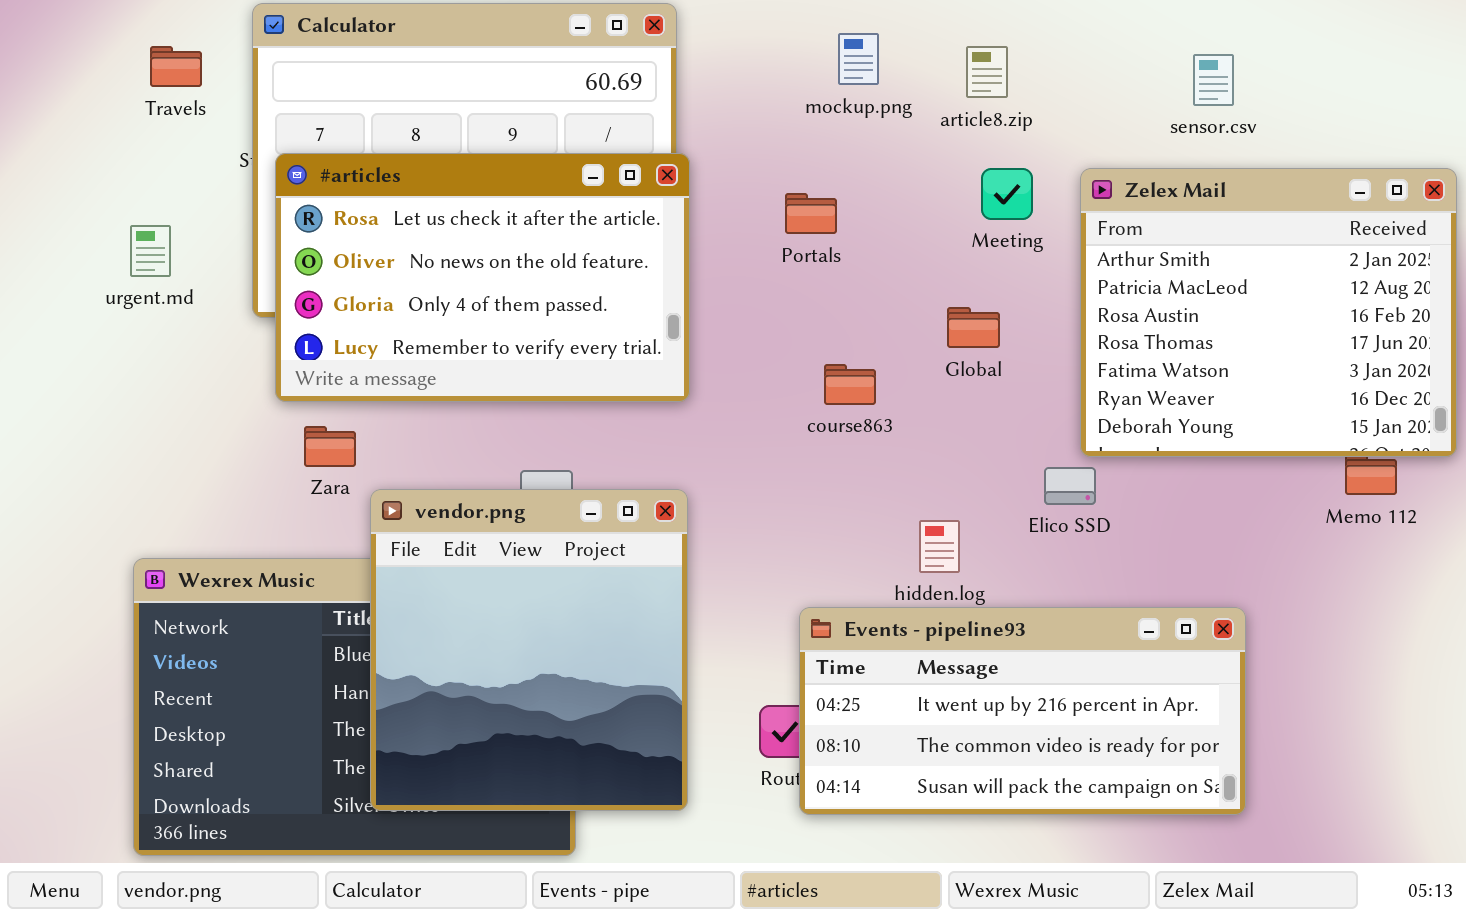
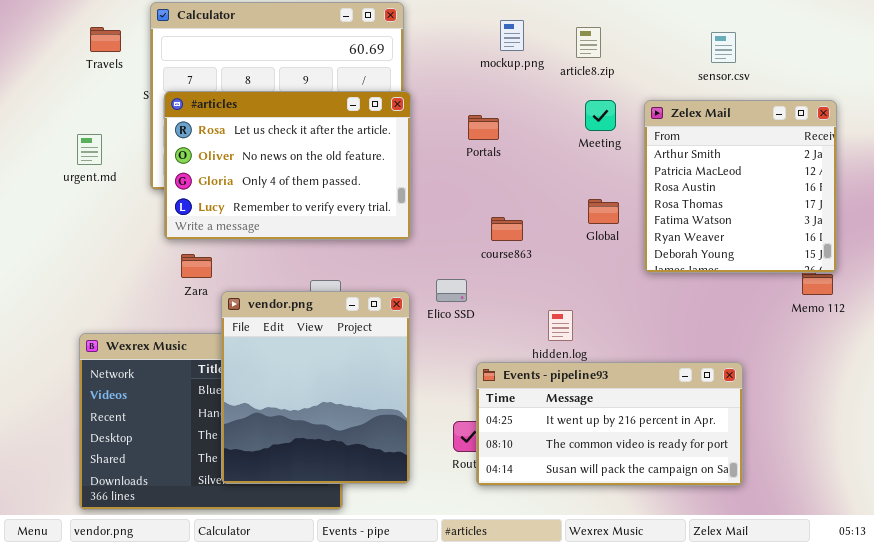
Zelex Mail: [1080,168,1457,457] -> [644,100,837,273], resized
Global: [947,307,1000,348] -> [588,199,619,224], moved
Elico SSD: [1044,467,1096,505] -> [436,279,467,302], moved

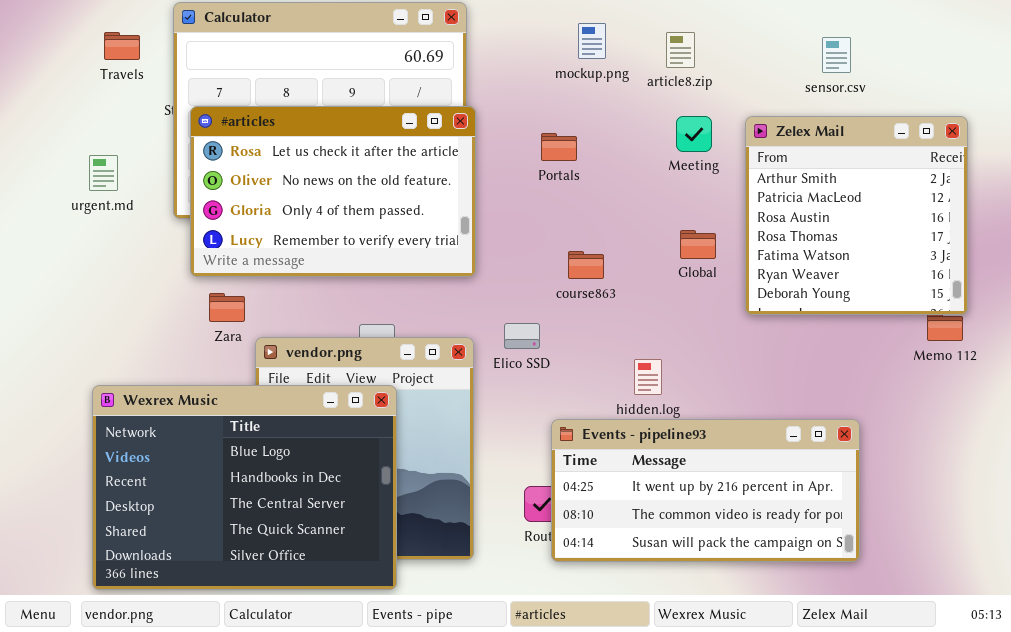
Wexrex Music: [79,333,343,510] -> [92,385,397,590], raised

